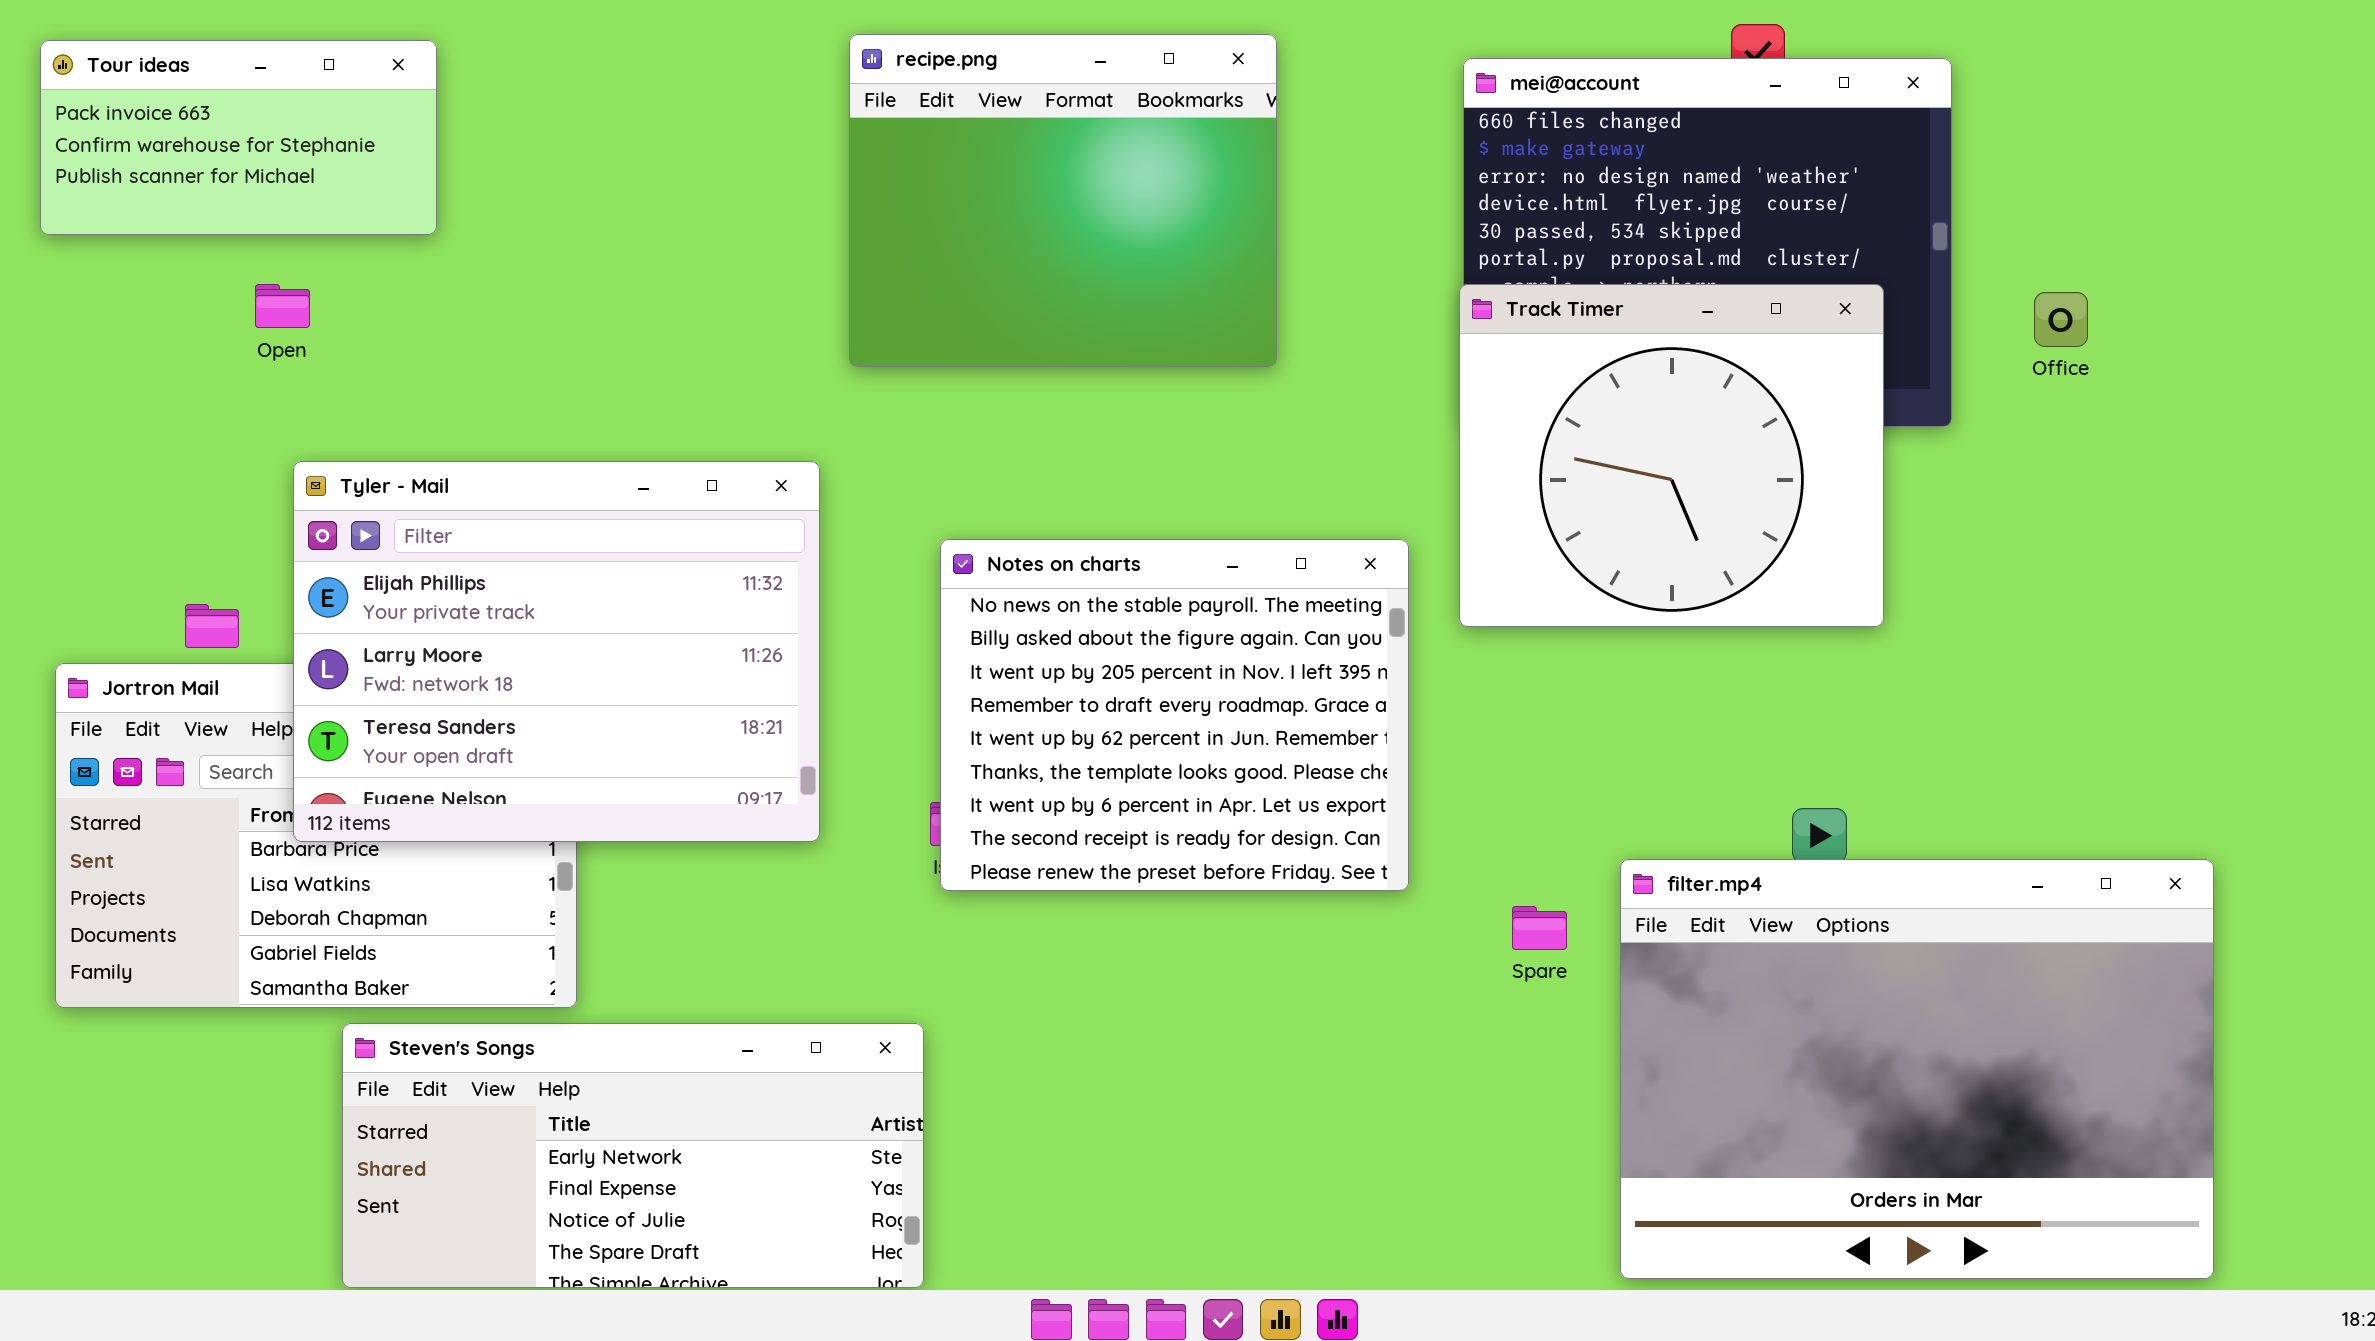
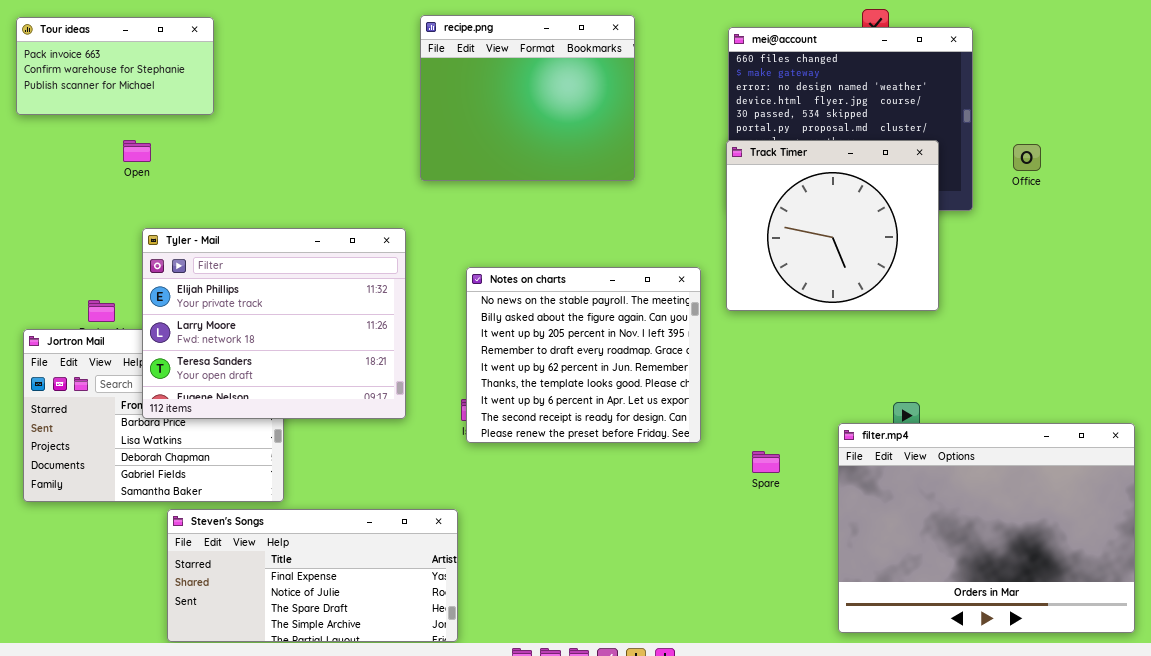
filter.mp4: [1620,859,2214,1279] -> [838,423,1135,633], moved
Steven's Songs: [342,1023,924,1288] -> [167,509,458,642], scrolled down 1 row

